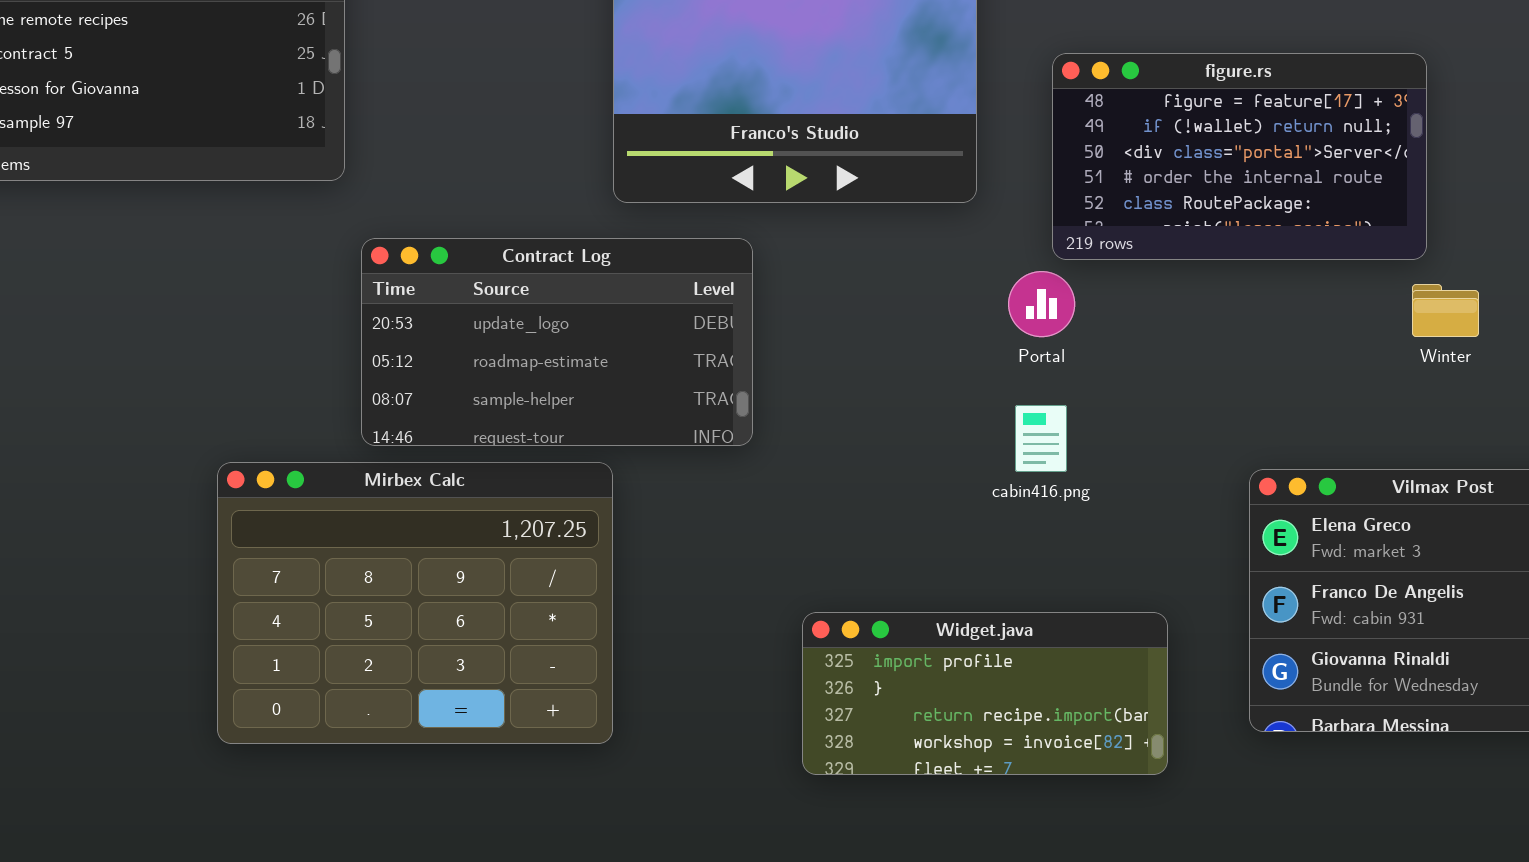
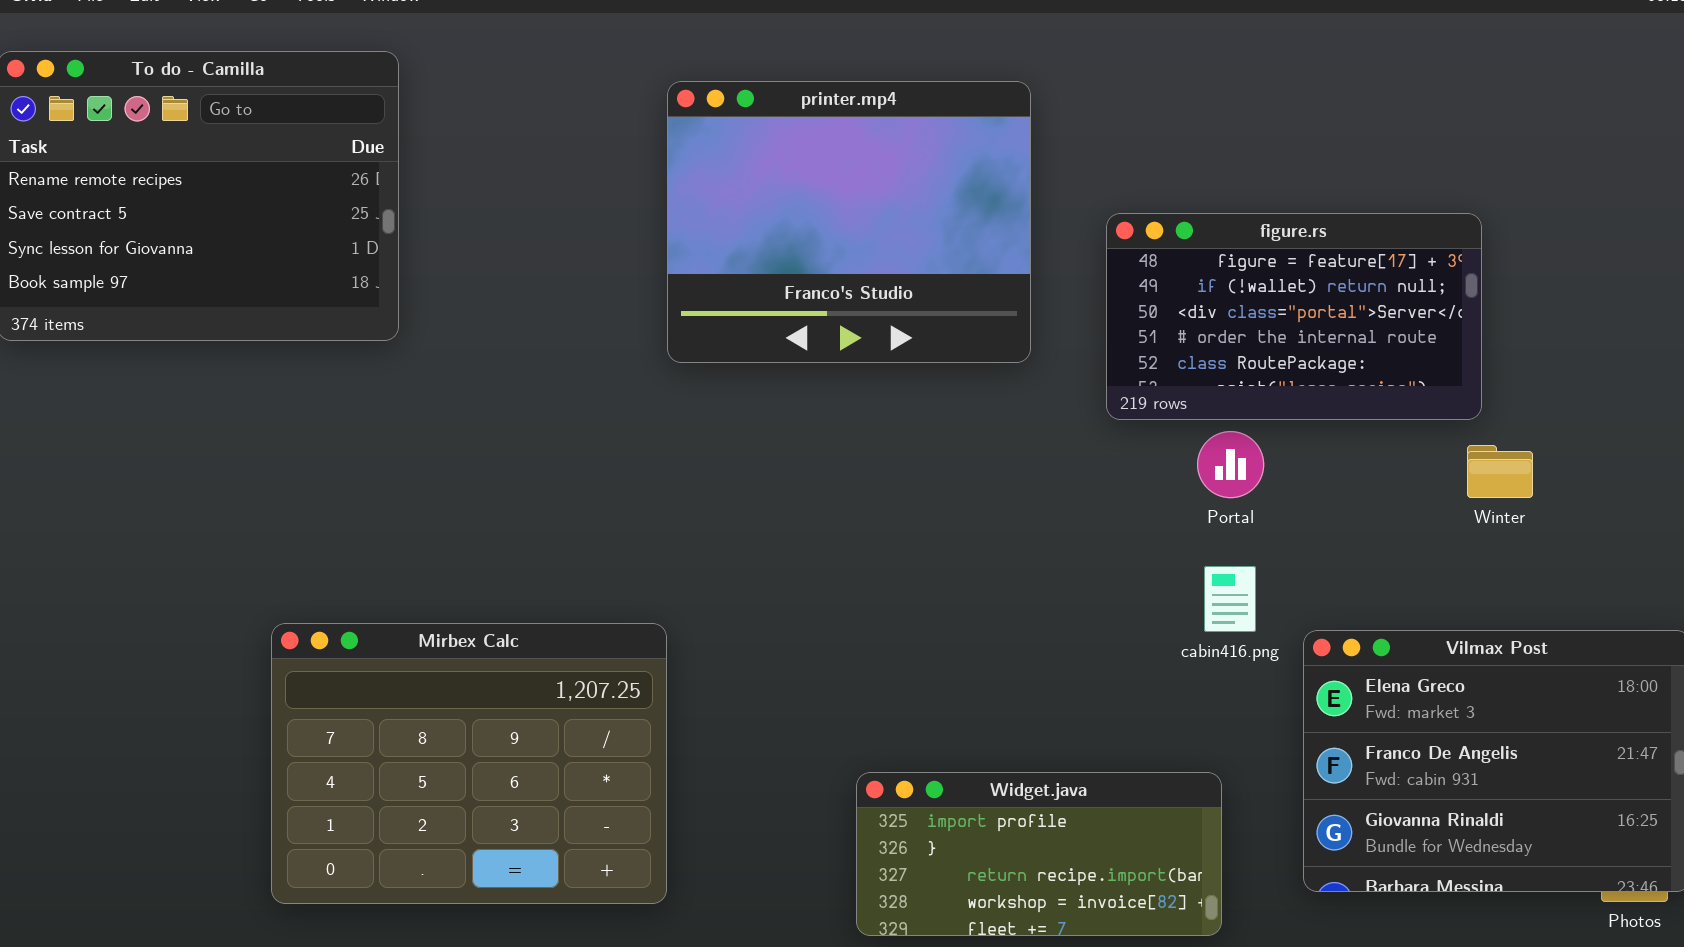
Contract Log: [361,238,753,446] -> none, closed
Portal: [1008,271,1075,337] -> [1197,431,1264,498], moved
cabin416.png: [1015,405,1067,472] -> [1204,566,1256,632], moved

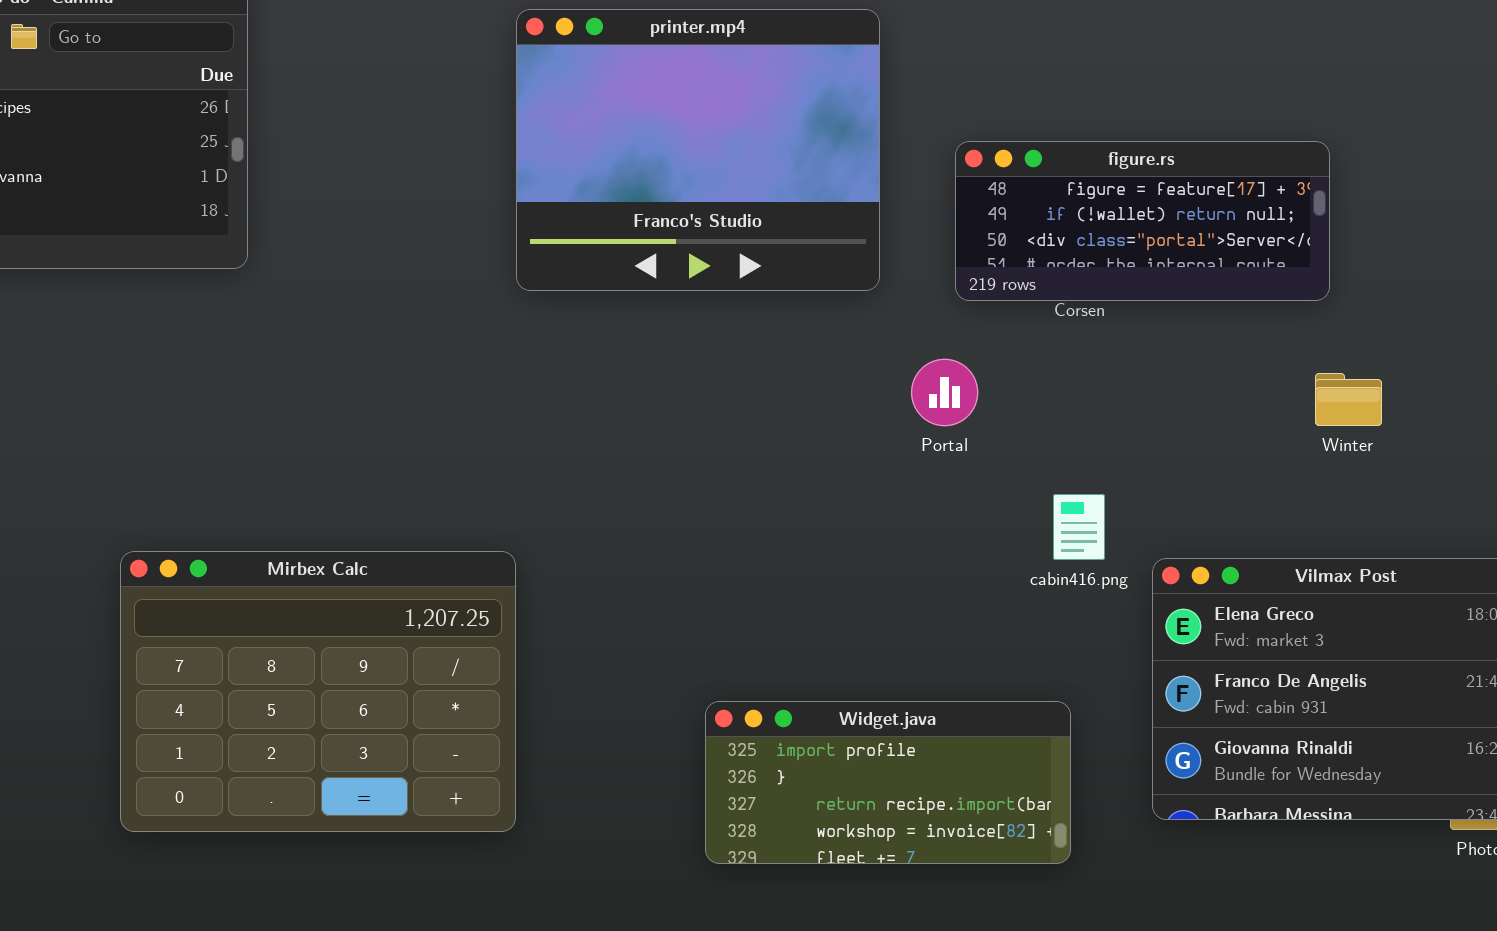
figure.rs: [1106,213,1482,420] -> [955,141,1330,301], resized
Portal: [1197,431,1264,498] -> [911,359,978,426], moved

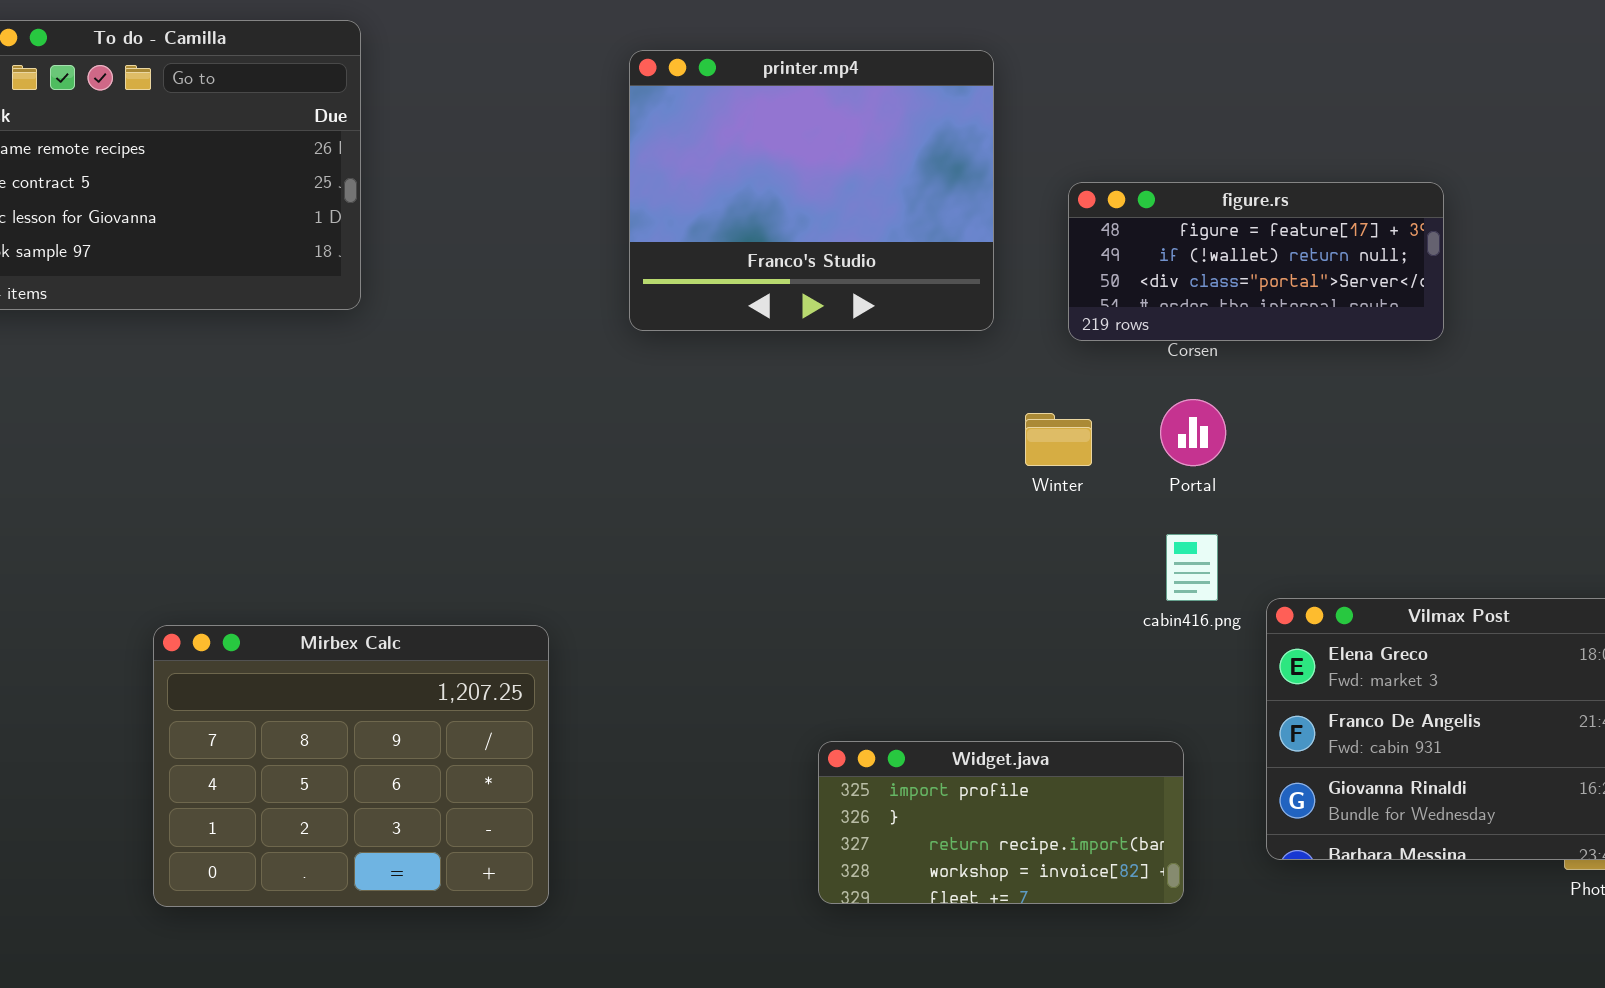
Portal: [911,359,978,426] -> [1160,399,1226,466], moved
Winter: [1315,373,1382,426] -> [1025,413,1092,466], moved
Mirbex Calc: [120,551,516,832] -> [153,625,549,907], moved

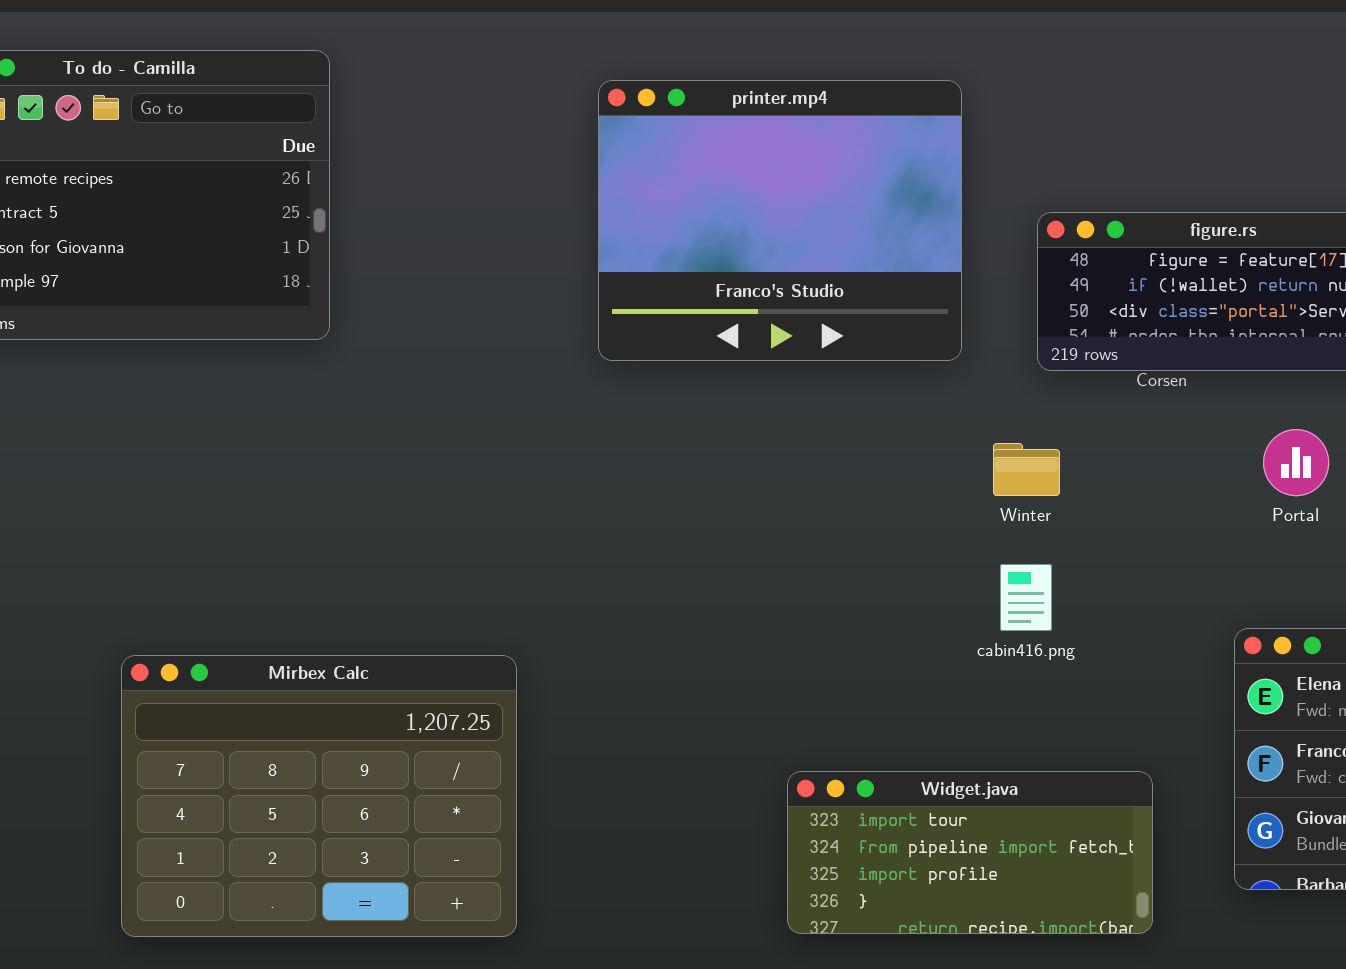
Portal: [1160,399,1226,466] -> [1263,429,1329,496], moved
cabin416.png: [1166,534,1218,601] -> [1000,564,1052,631], moved
Widget.java: [818,741,1184,904] -> [787,771,1153,934], scrolled up 2 rows

